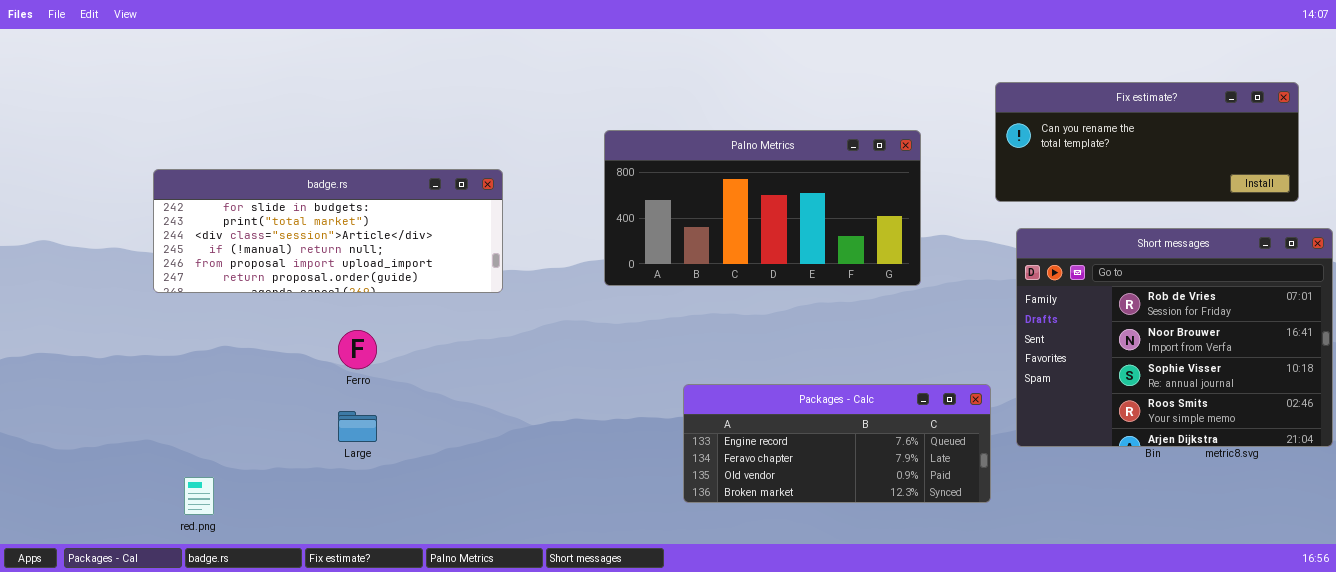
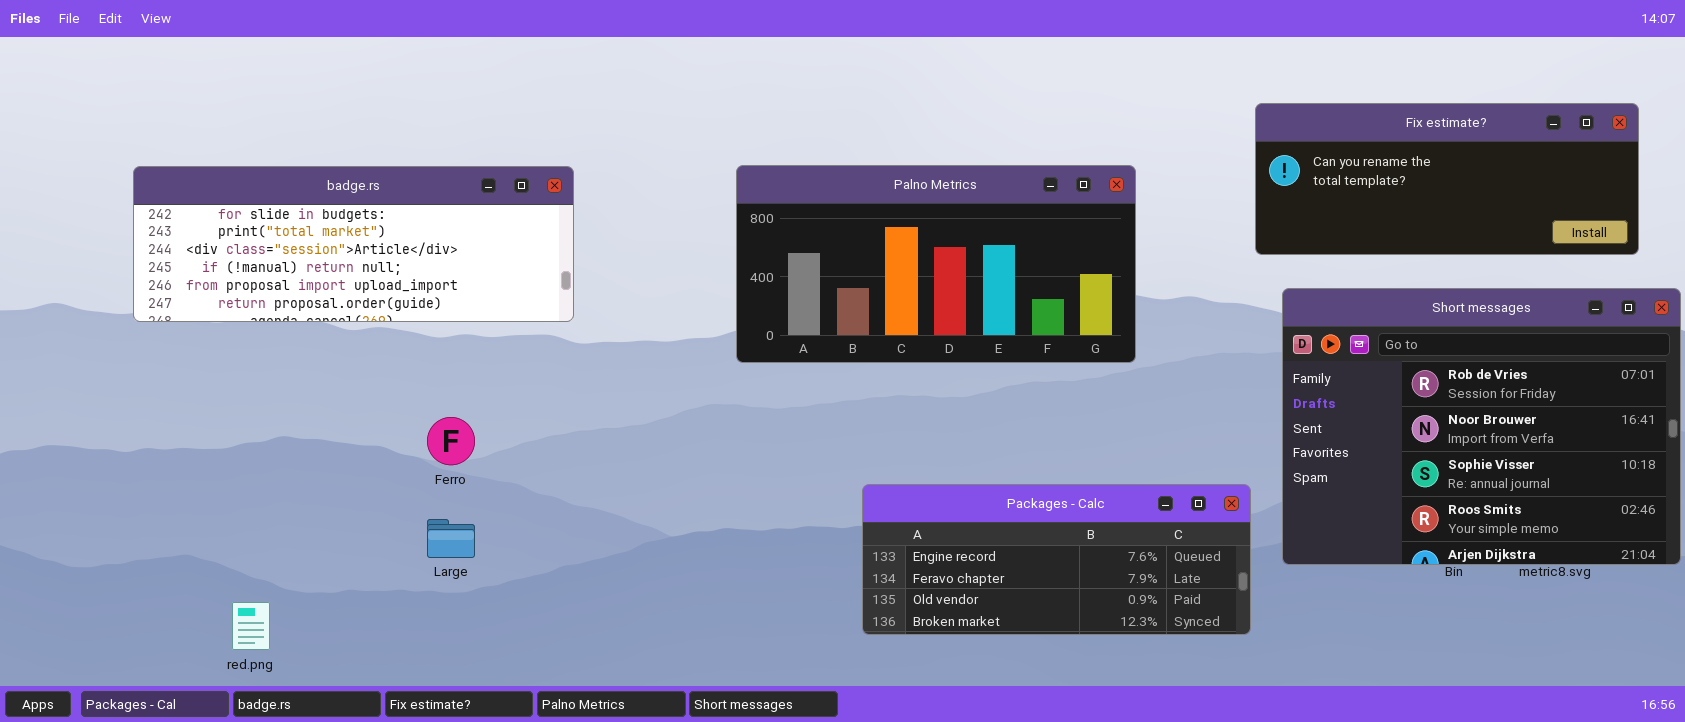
Palno Metrics: [604,130,921,286] -> [736,165,1136,363], moved
badge.rs: [153,169,503,293] -> [133,166,574,322], moved

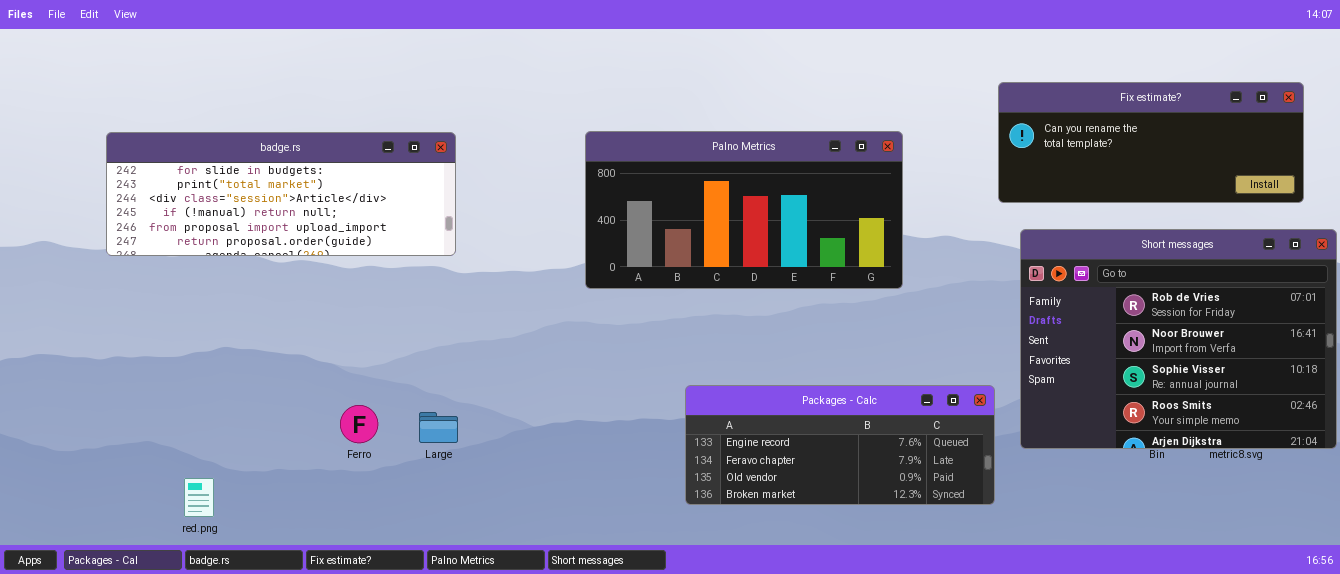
Ferro: [427,417,475,465] -> [340,405,378,443], moved
Large: [427,519,475,558] -> [419,412,458,443], moved

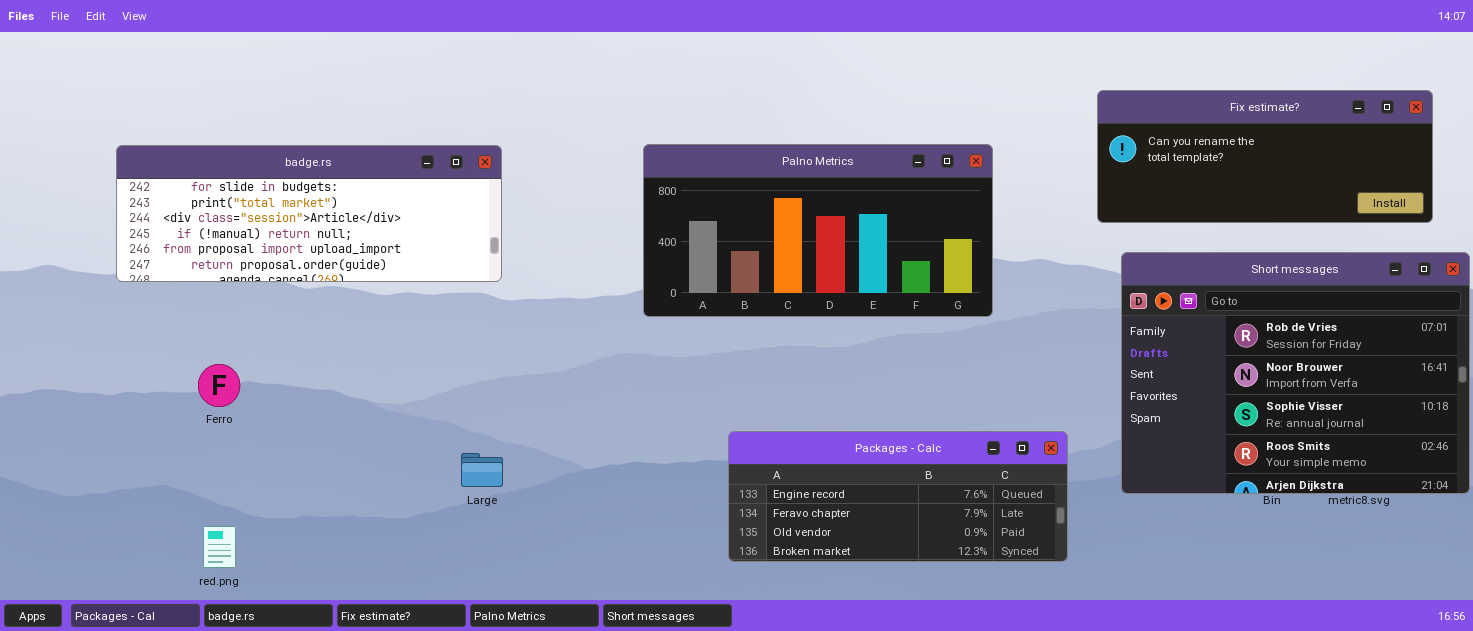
Packages - Calc: [685,385,995,505] -> [728,431,1068,562], moved
Ferro: [340,405,378,443] -> [198,364,240,407], moved

